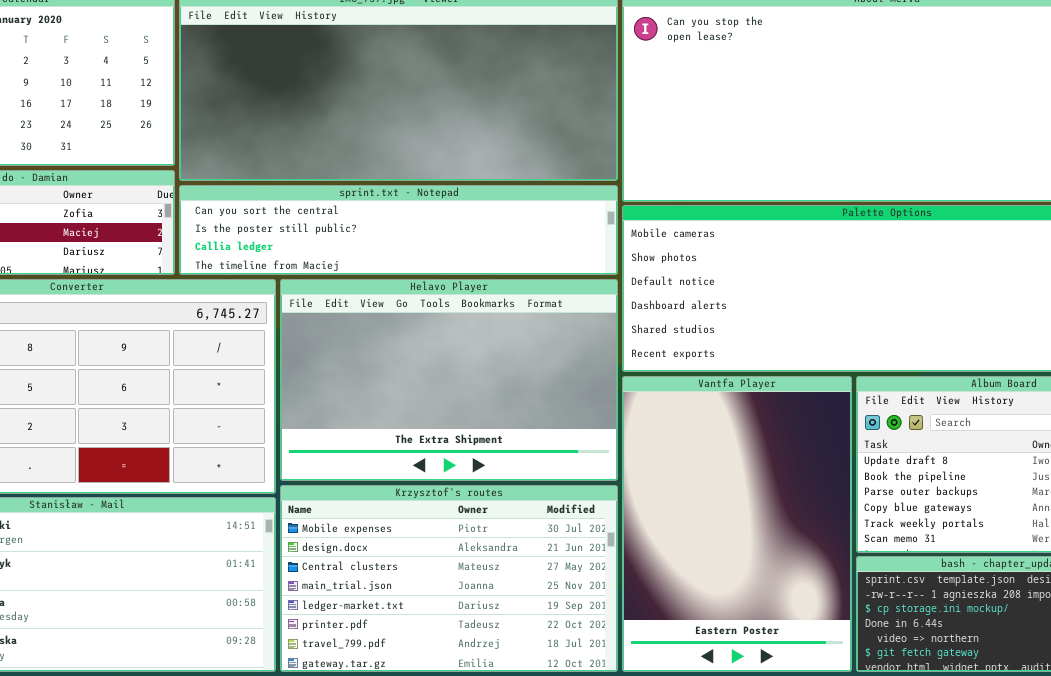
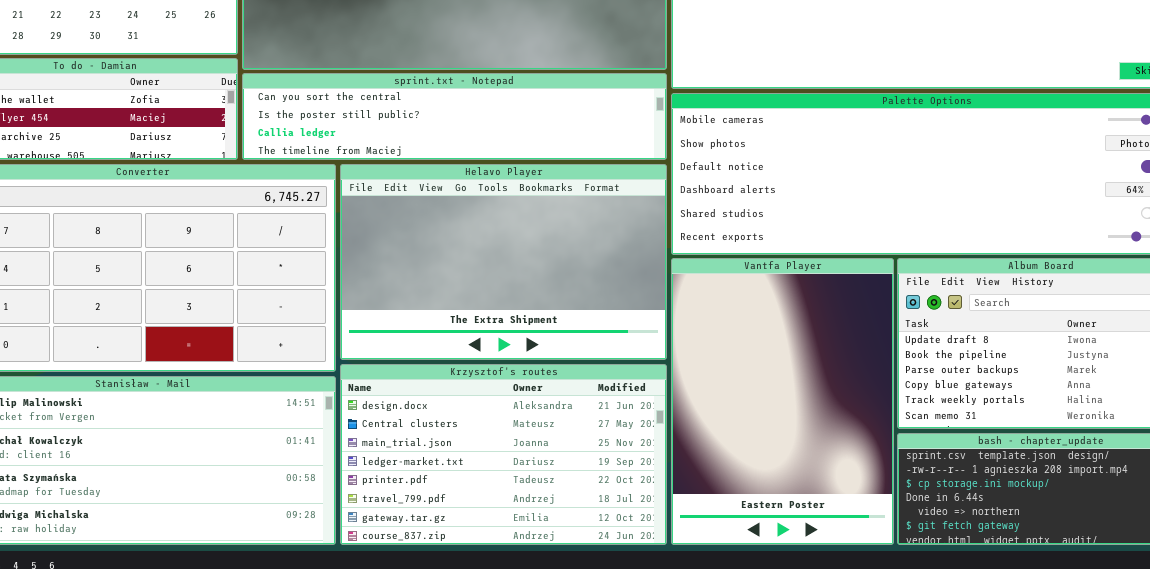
Krzysztof's routes: [280,485,618,672] -> [340,364,667,545], scrolled down 1 row

